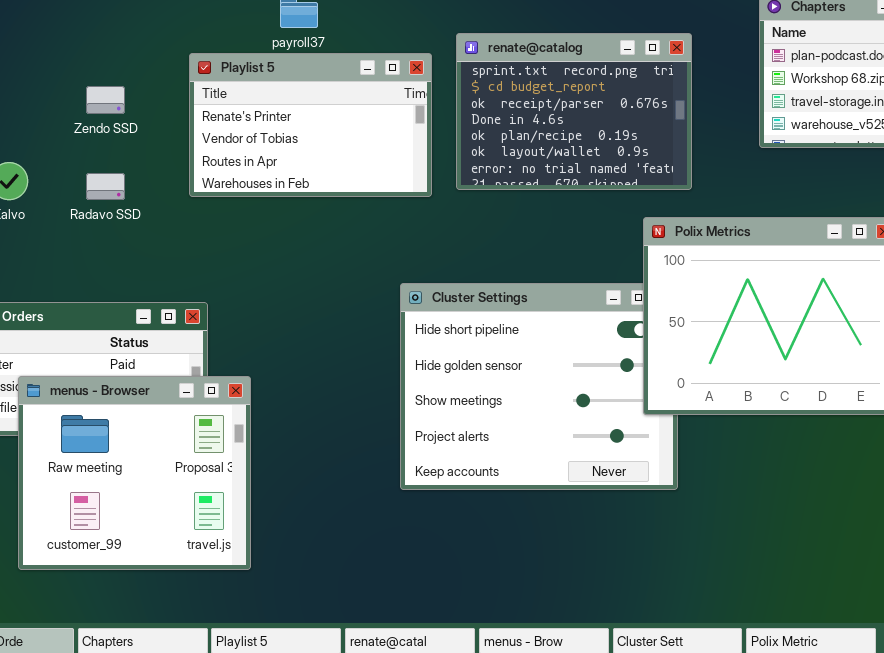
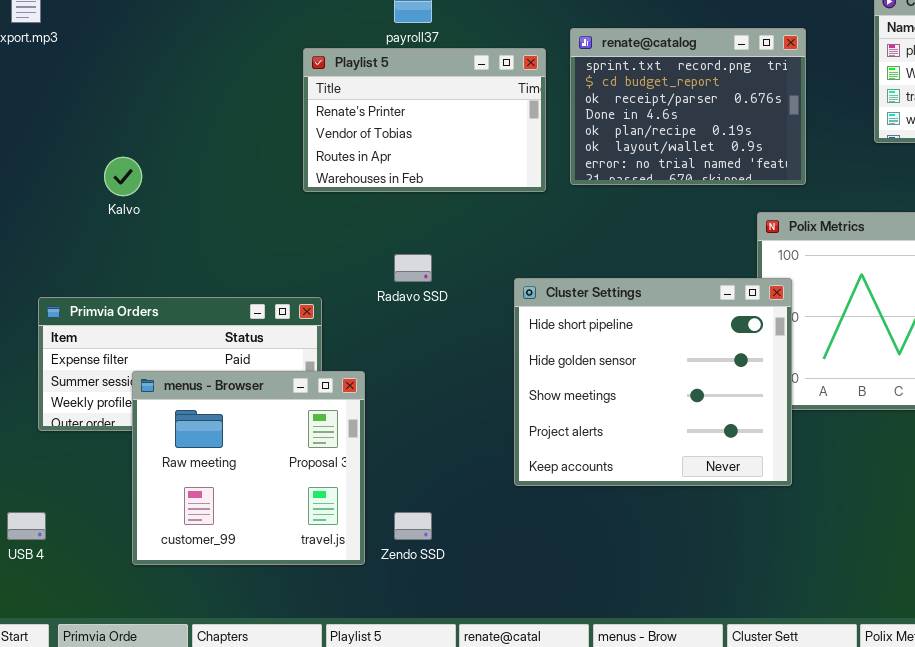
Zendo SSD: [86,86,125,114] -> [394,512,432,540], moved
Radavo SSD: [86,173,125,200] -> [394,254,432,282], moved
Cluster Settings: [400,283,678,490] -> [514,278,792,486], raised

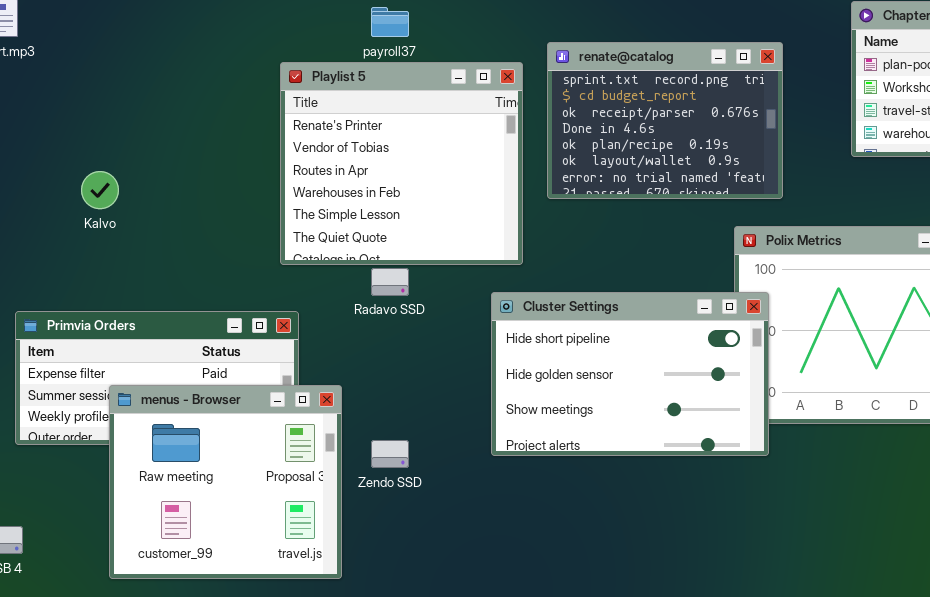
Playlist 5: [303,48,546,192] -> [280,62,523,265], resized
Cluster Settings: [514,278,792,486] -> [491,292,769,456], resized
Zendo SSD: [394,512,432,540] -> [371,440,409,468], moved

